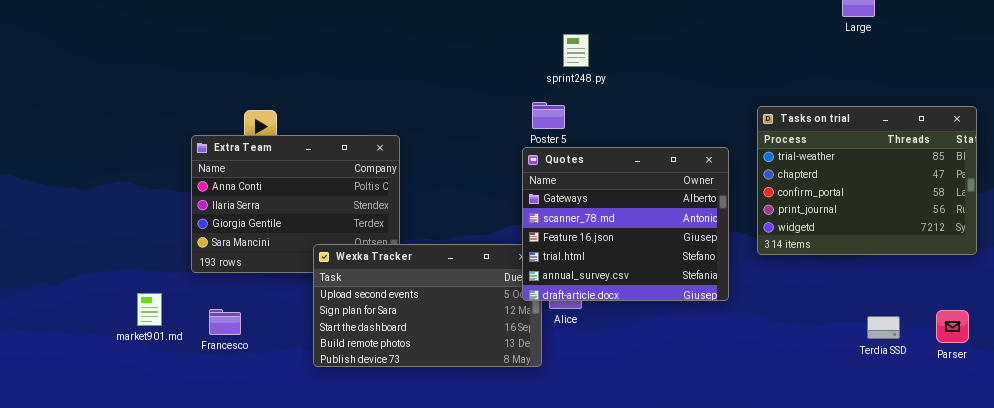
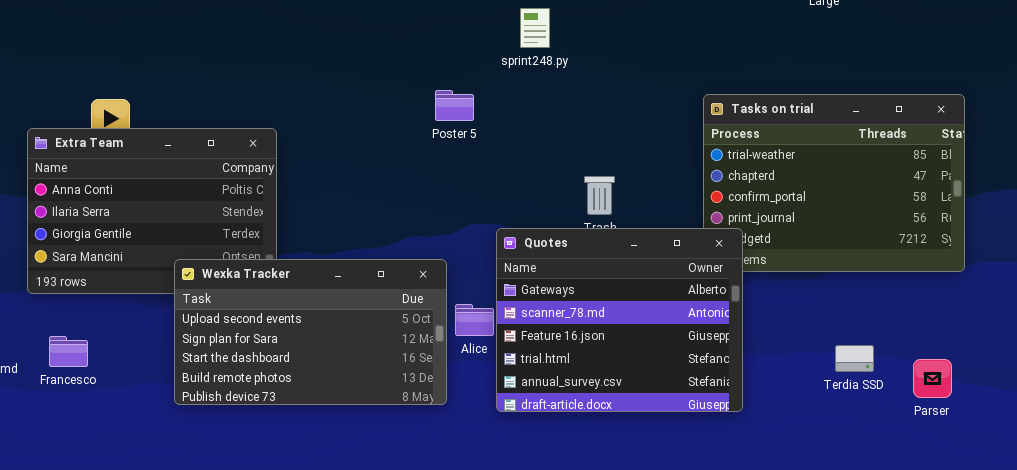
sprint248.py: [563,34,589,67] -> [520,8,550,48], moved
Quotes: [522,147,729,301] -> [496,228,743,412], moved
Parser: [936,310,969,343] -> [913,359,952,398], moved

